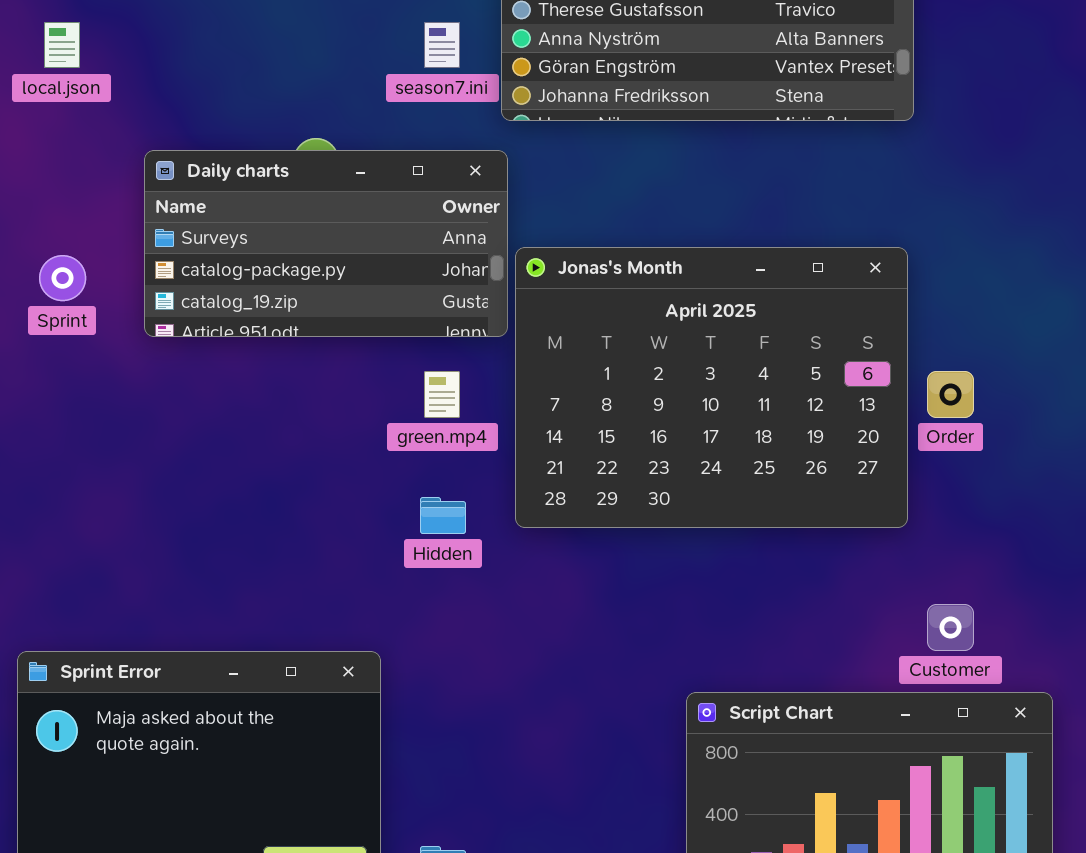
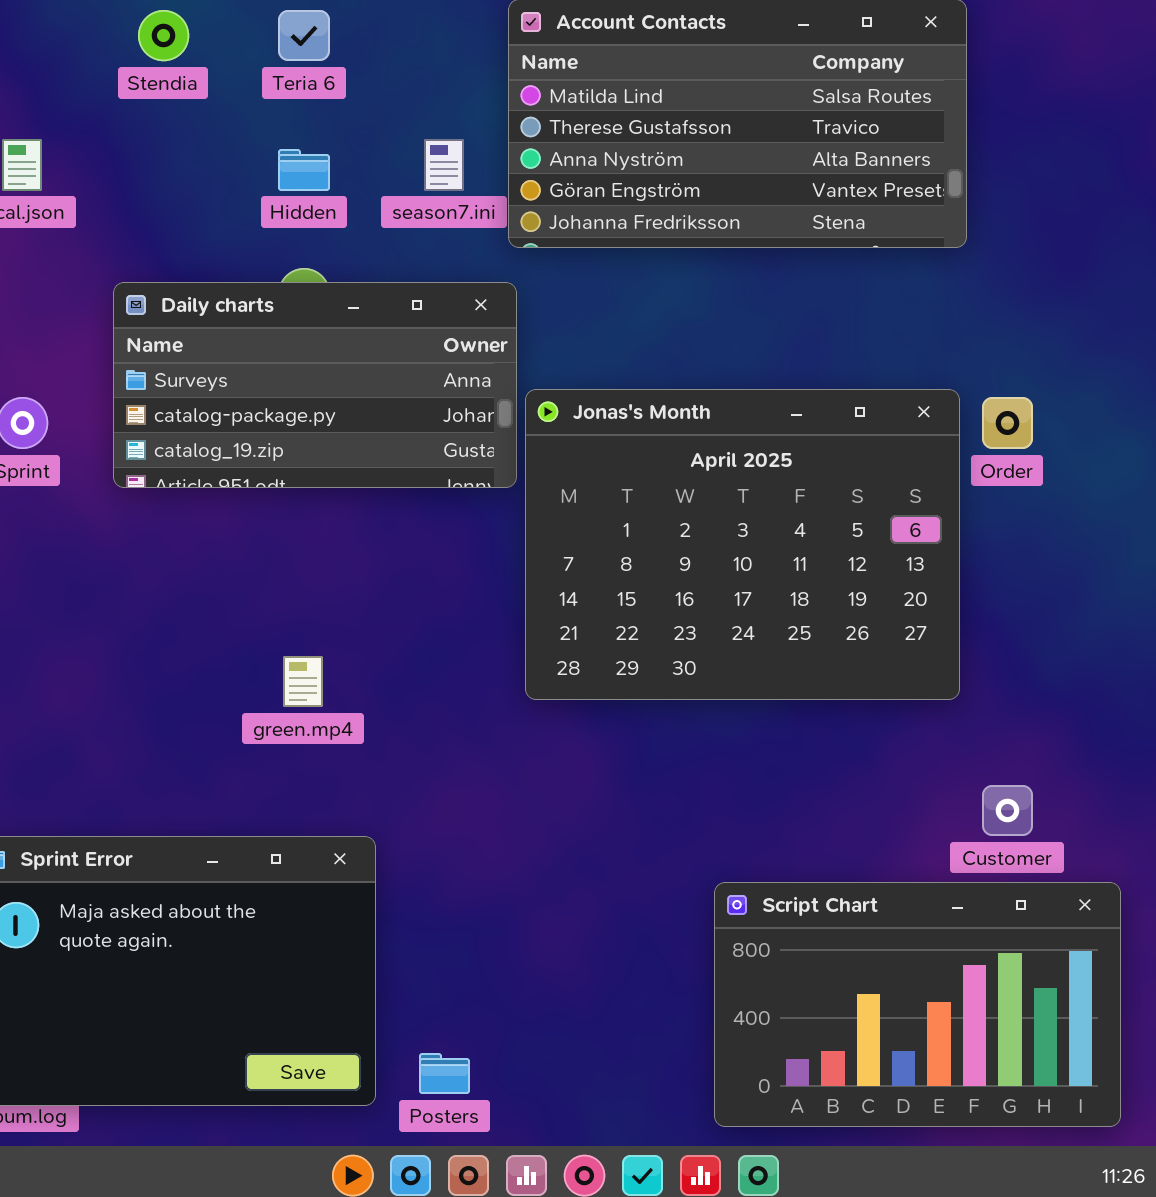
green.mp4: [424,371,460,418] -> [283,656,323,707], moved
Order: [927,371,974,418] -> [982,397,1033,449], moved
Hidden: [420,497,466,534] -> [278,149,330,191], moved

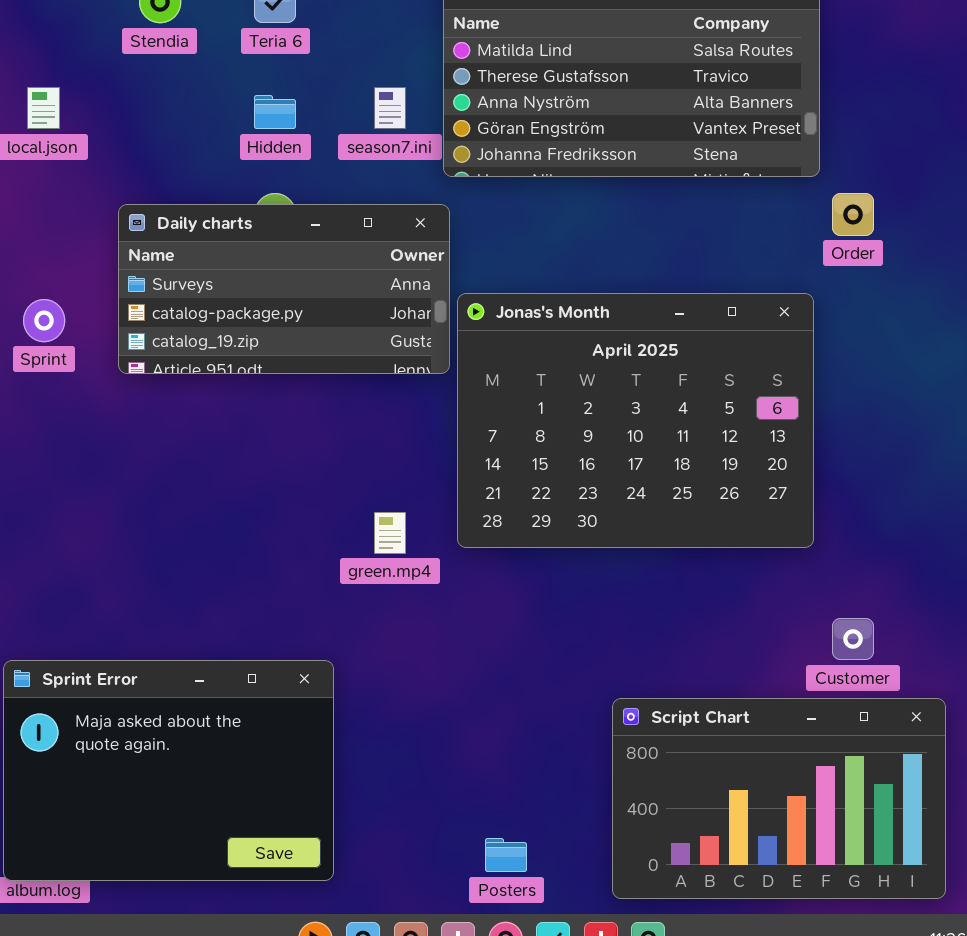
Order: [982,397,1033,449] -> [832,193,874,236], moved
green.mp4: [283,656,323,707] -> [374,512,406,554], moved
Posters: [419,1053,470,1094] -> [485,838,527,872], moved

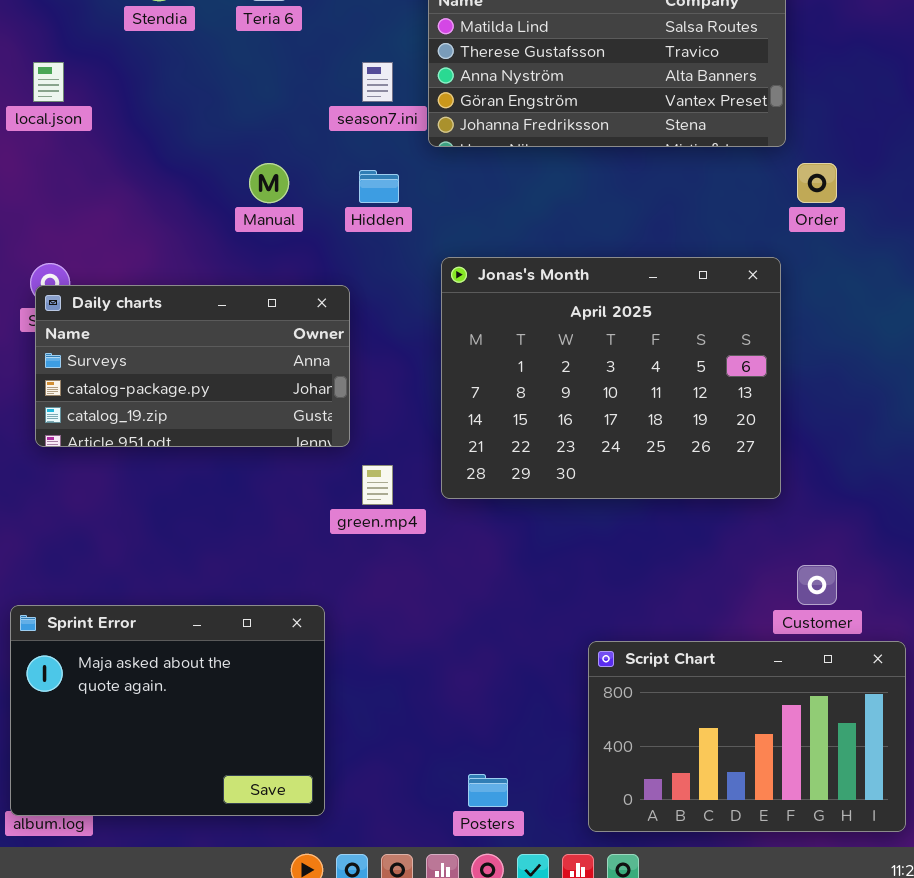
Hidden: [254,95,296,129] -> [359,170,399,203], moved
Daily charts: [118,204,450,374] -> [35,285,350,447], moved

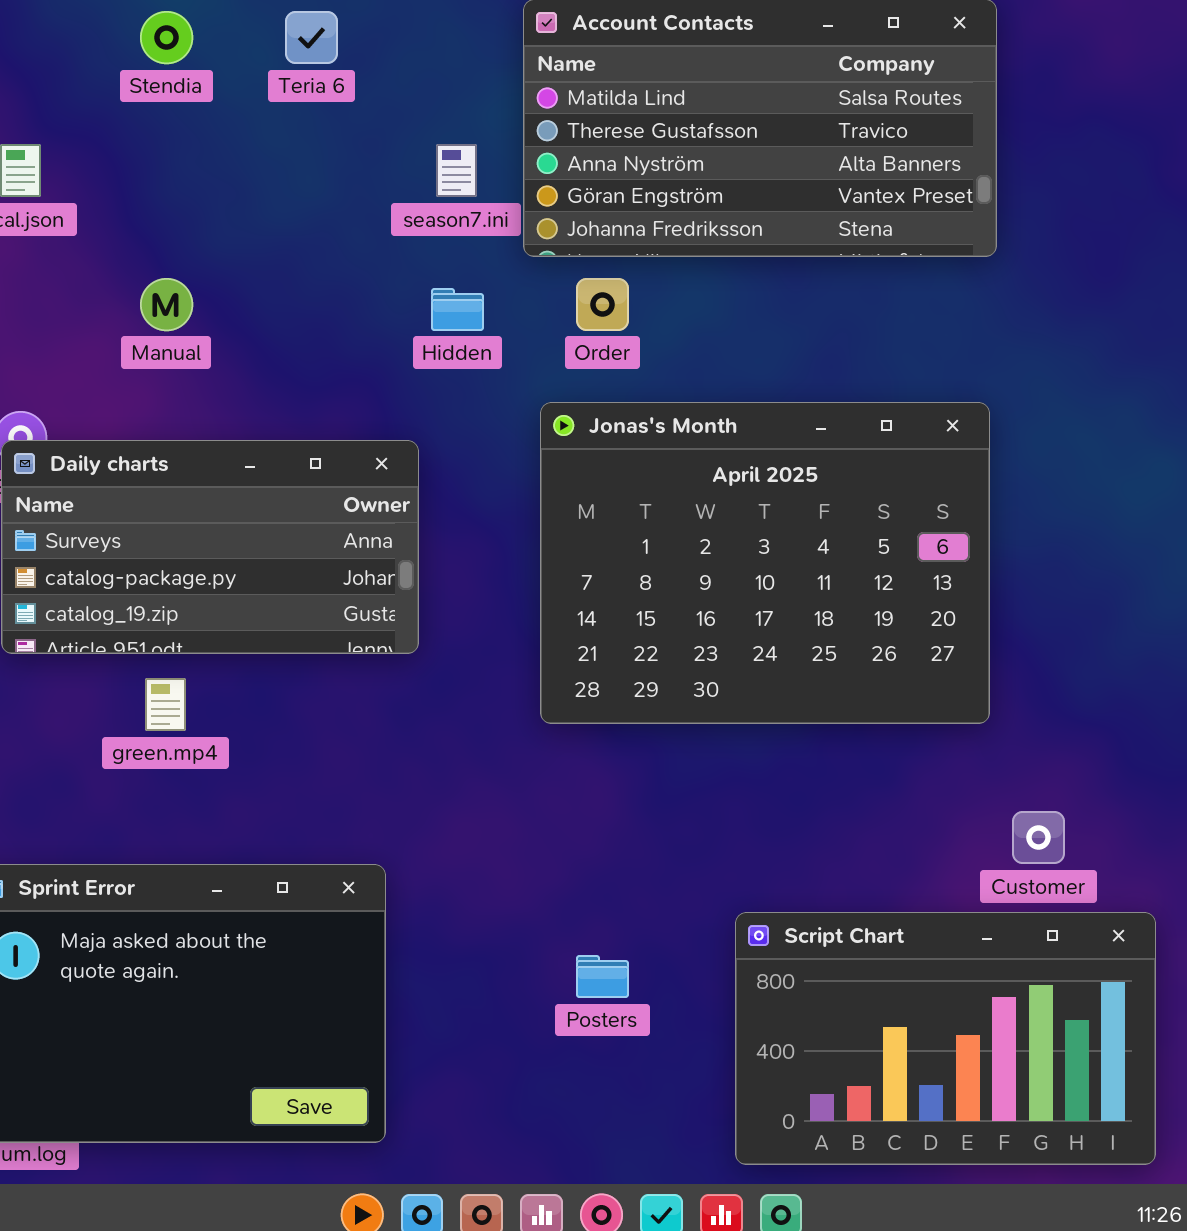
Manual: [249,163,289,203] -> [140,278,193,331], moved
Order: [797,163,837,203] -> [576,278,629,331], moved
green.mp4: [362,465,393,505] -> [145,678,186,731], moved
Posters: [468,774,508,807] -> [576,955,629,998], moved

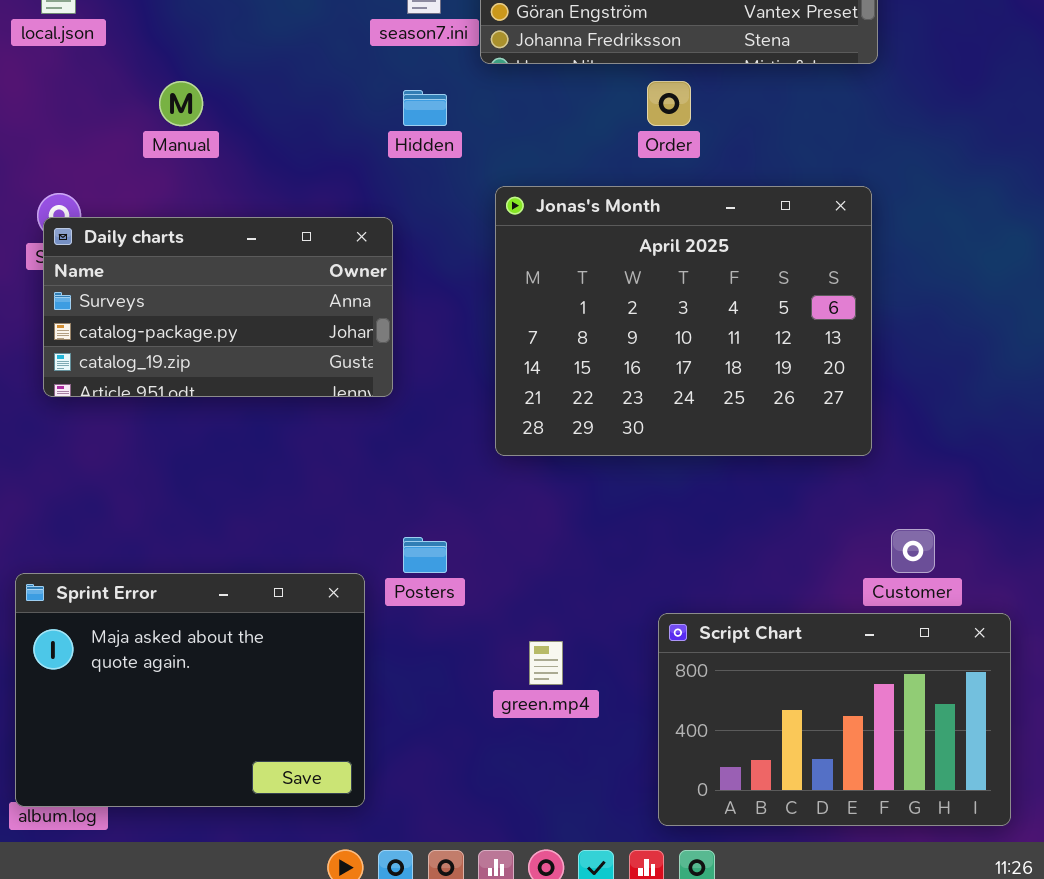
Order: [576,278,629,331] -> [647,81,691,126], moved
green.mp4: [145,678,186,731] -> [529,641,563,685], moved
Posters: [576,955,629,998] -> [403,537,447,573], moved

